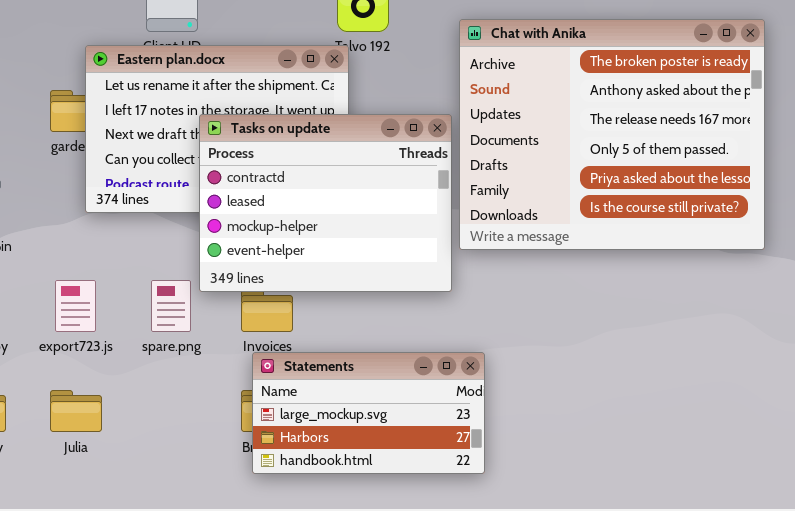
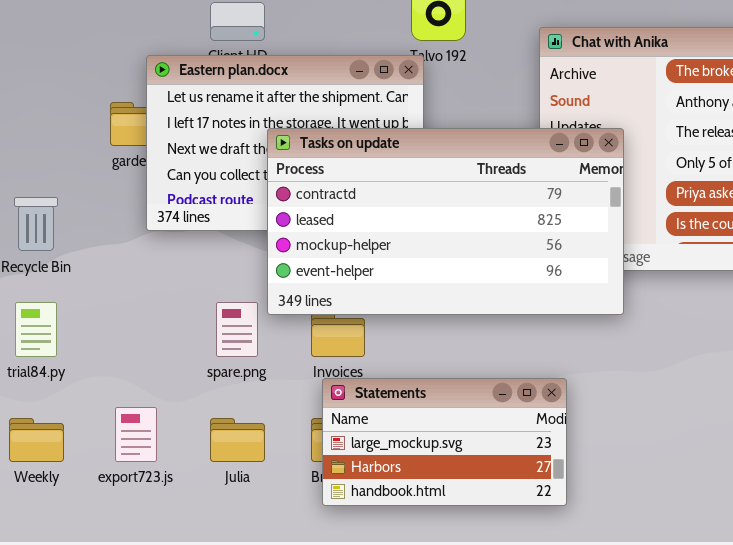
Tasks on update: [199,114,452,292] -> [267,128,624,315], resized
export723.js: [55,280,96,332] -> [115,407,157,462], moved
Julia: [50,390,102,432] -> [210,418,265,462], moved

